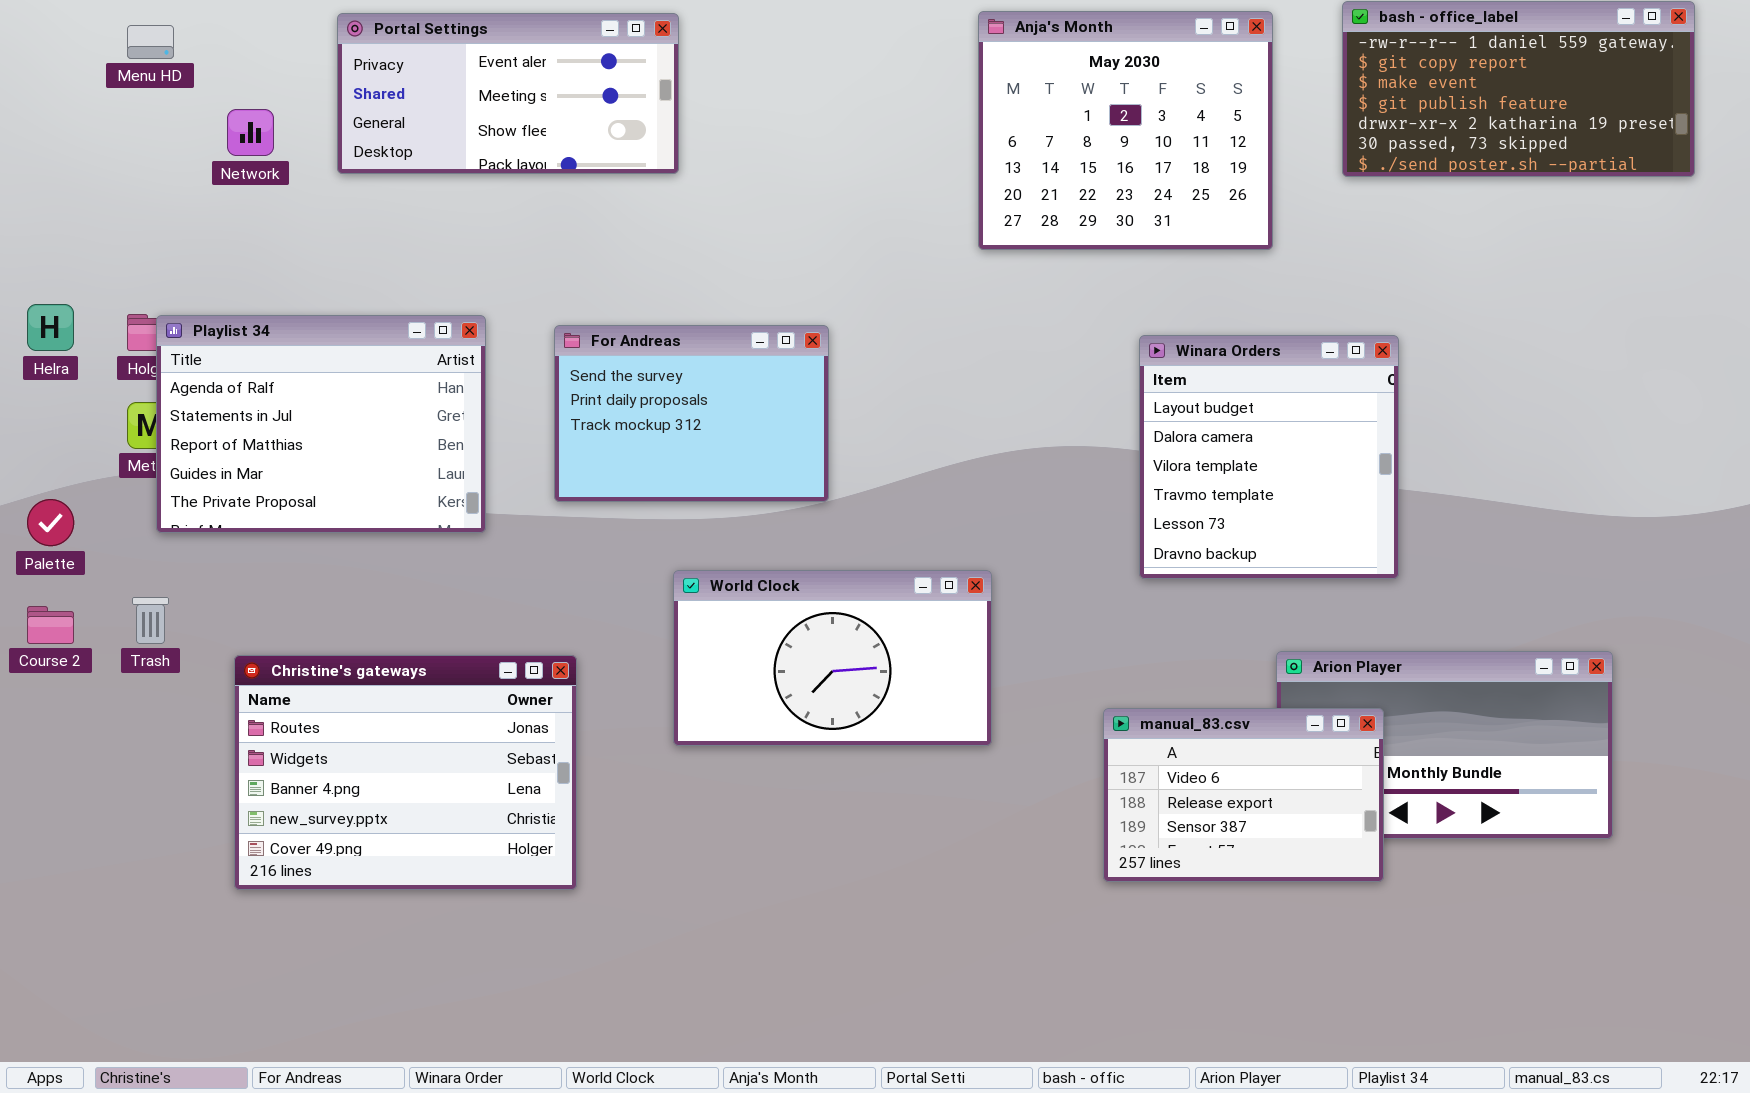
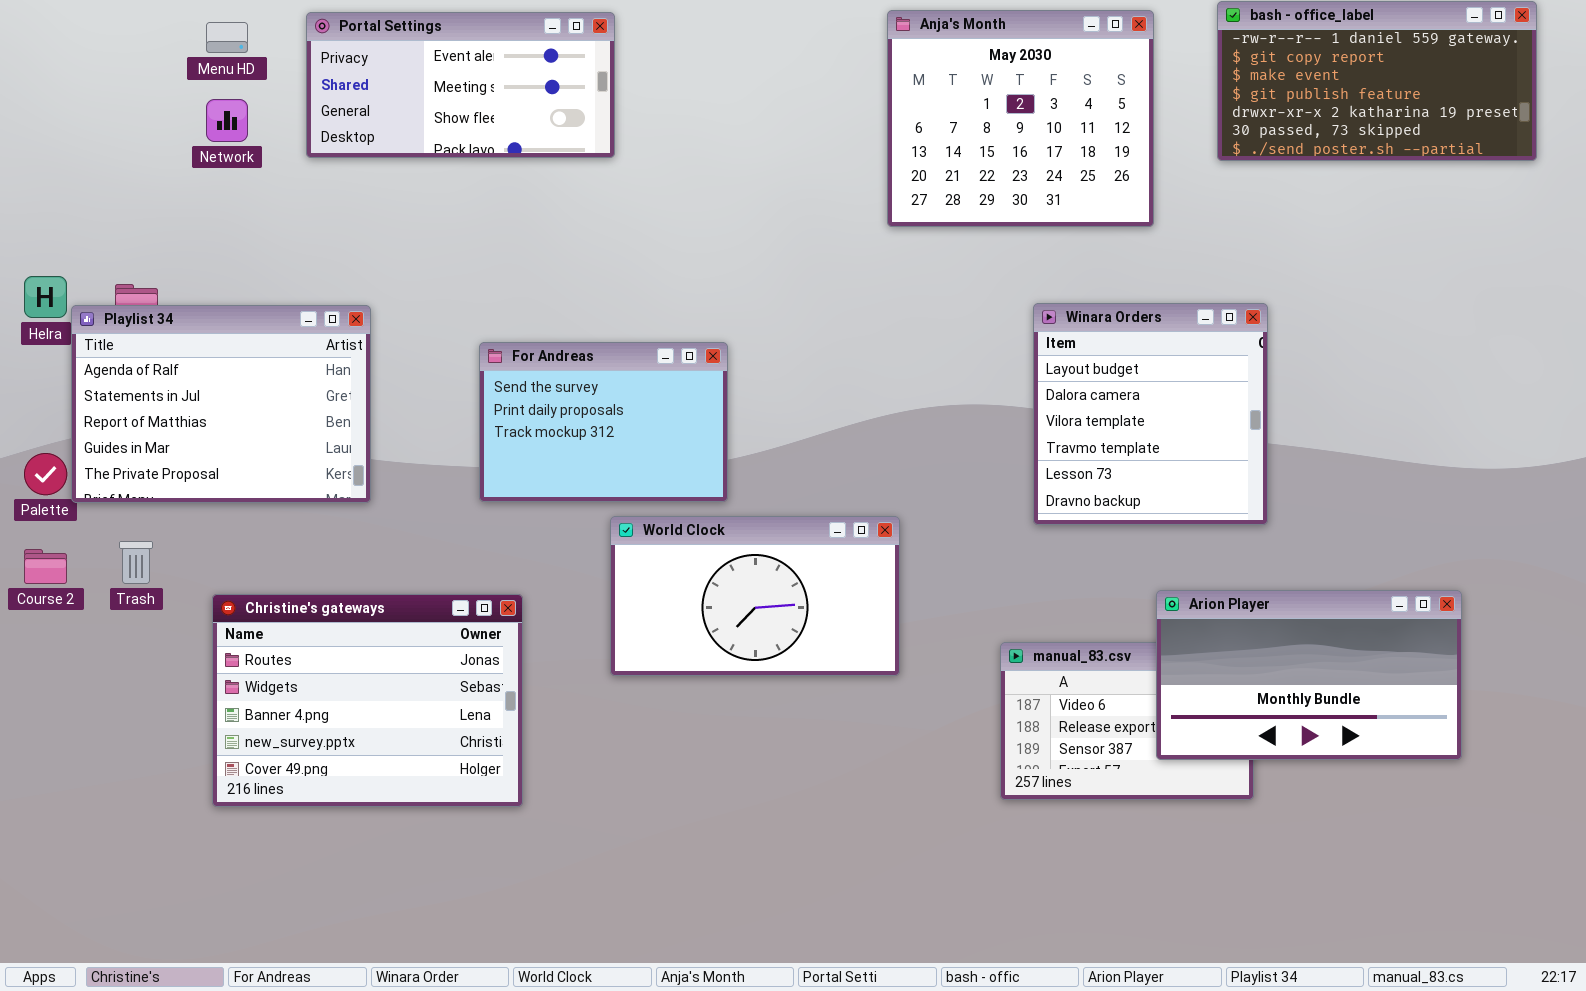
Menu HD: [127,25,174,59] -> [206,22,248,53], moved
Playlist 34: [156,315,486,533] -> [71,305,371,503], moved
For Andreas: [554,325,829,502] -> [479,342,728,502], moved
Arion Player: [1276,651,1613,839] -> [1156,590,1462,760], raised

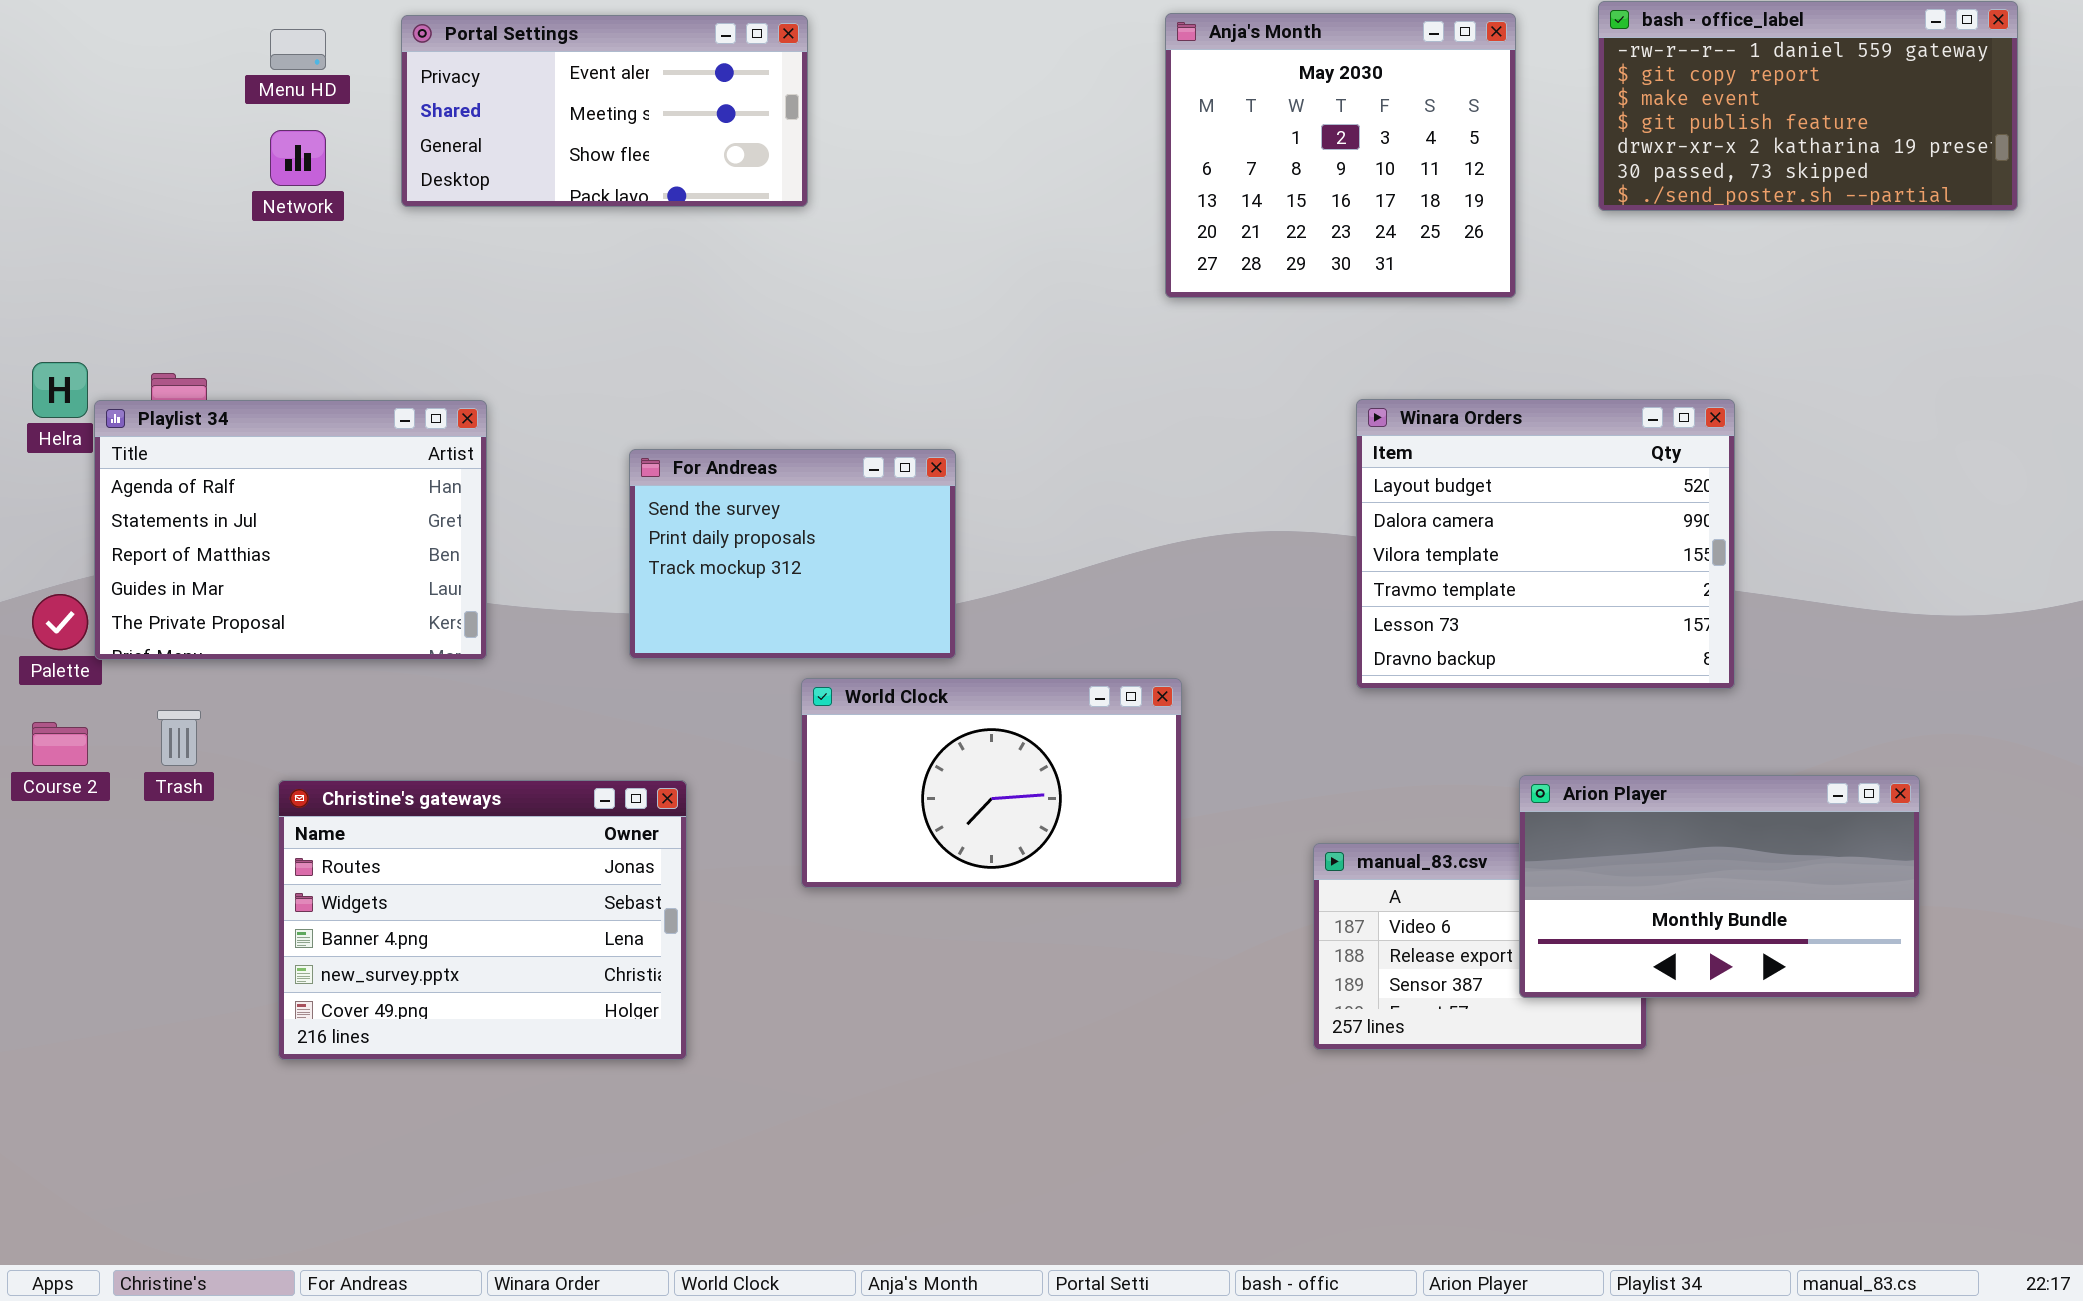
Winara Orders: [1033,303,1268,525] -> [1356,399,1735,689], resized

